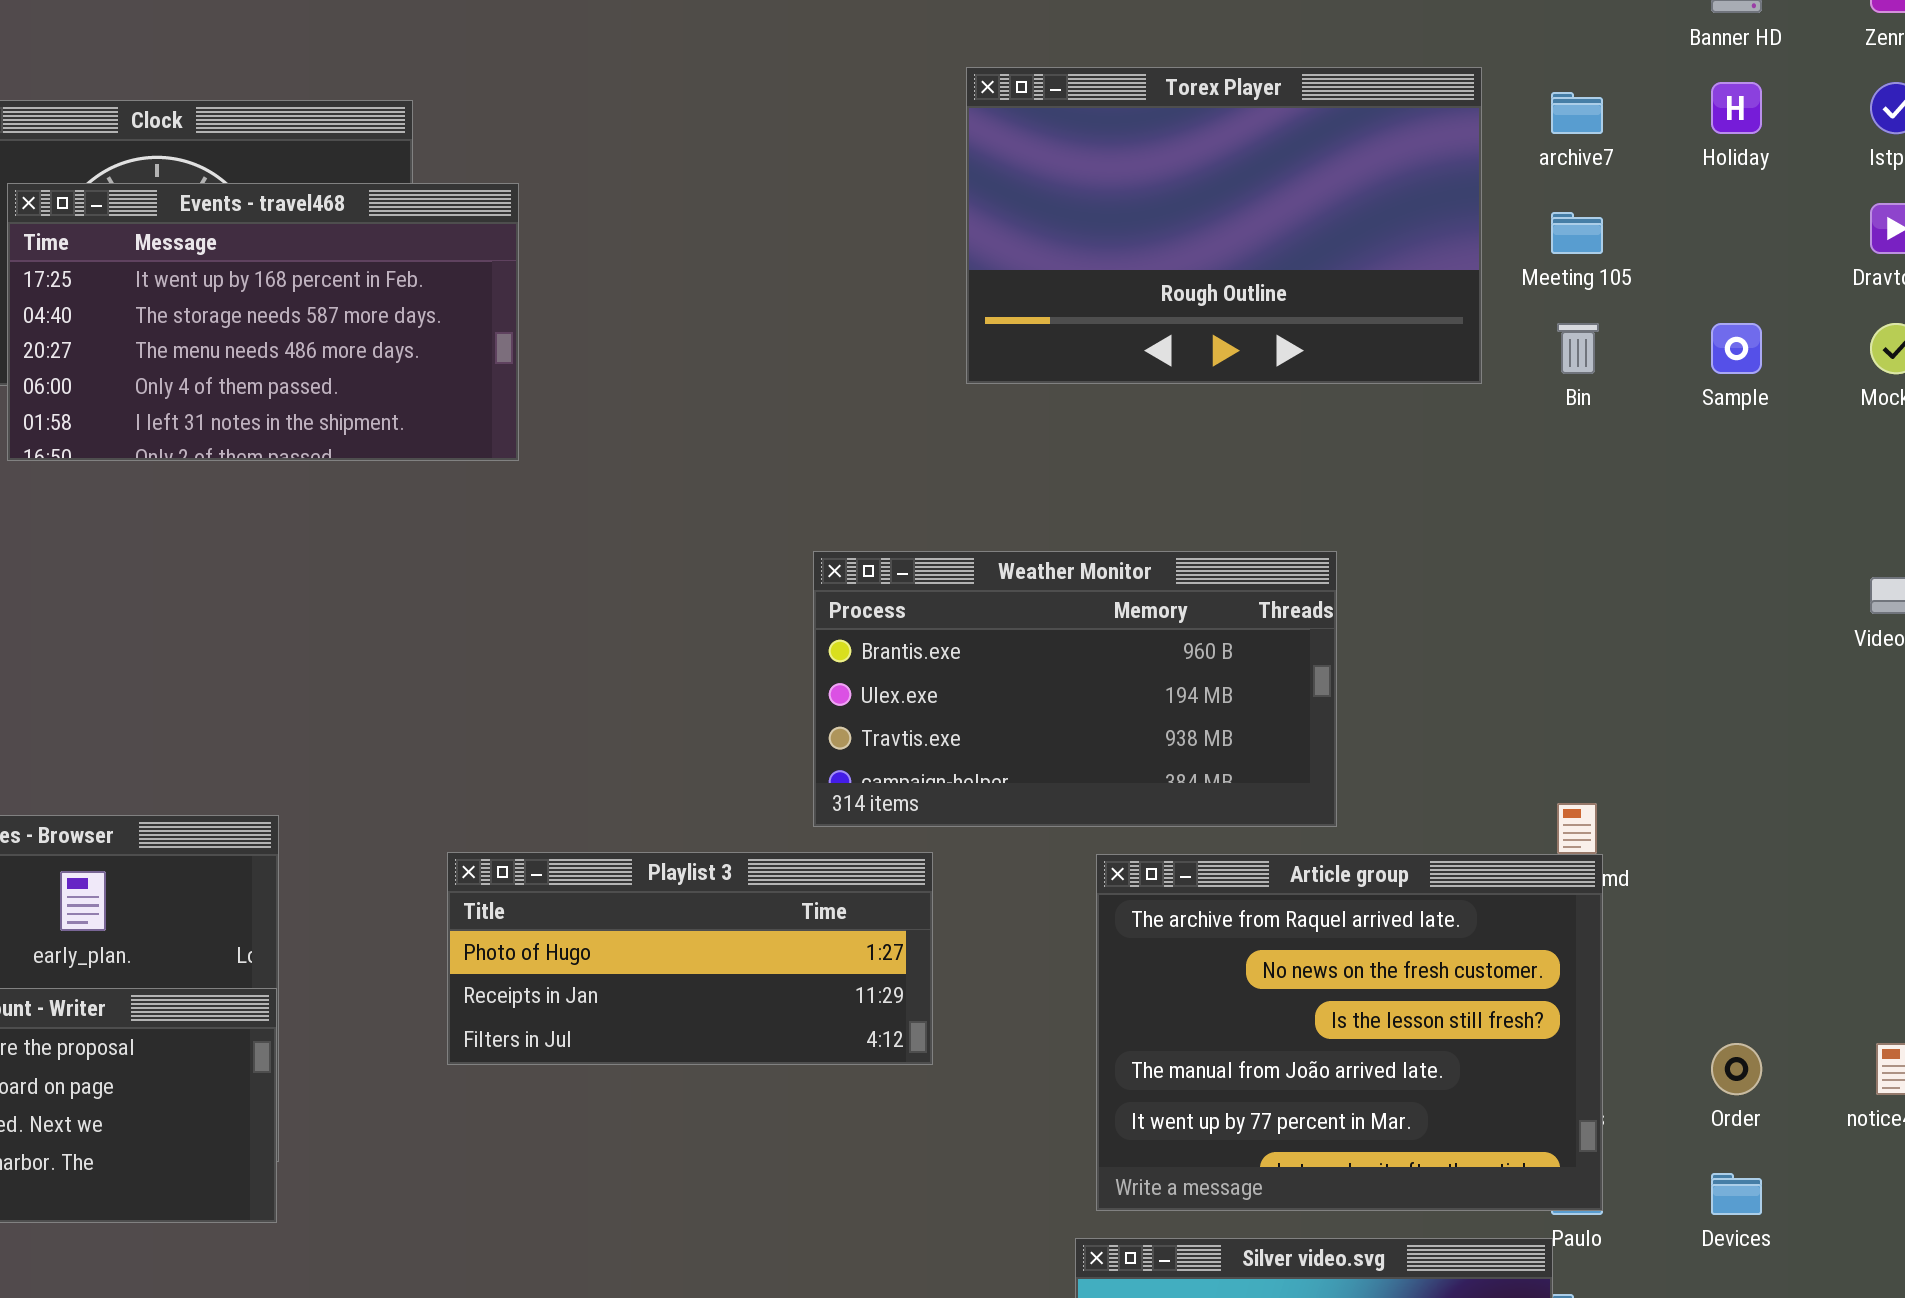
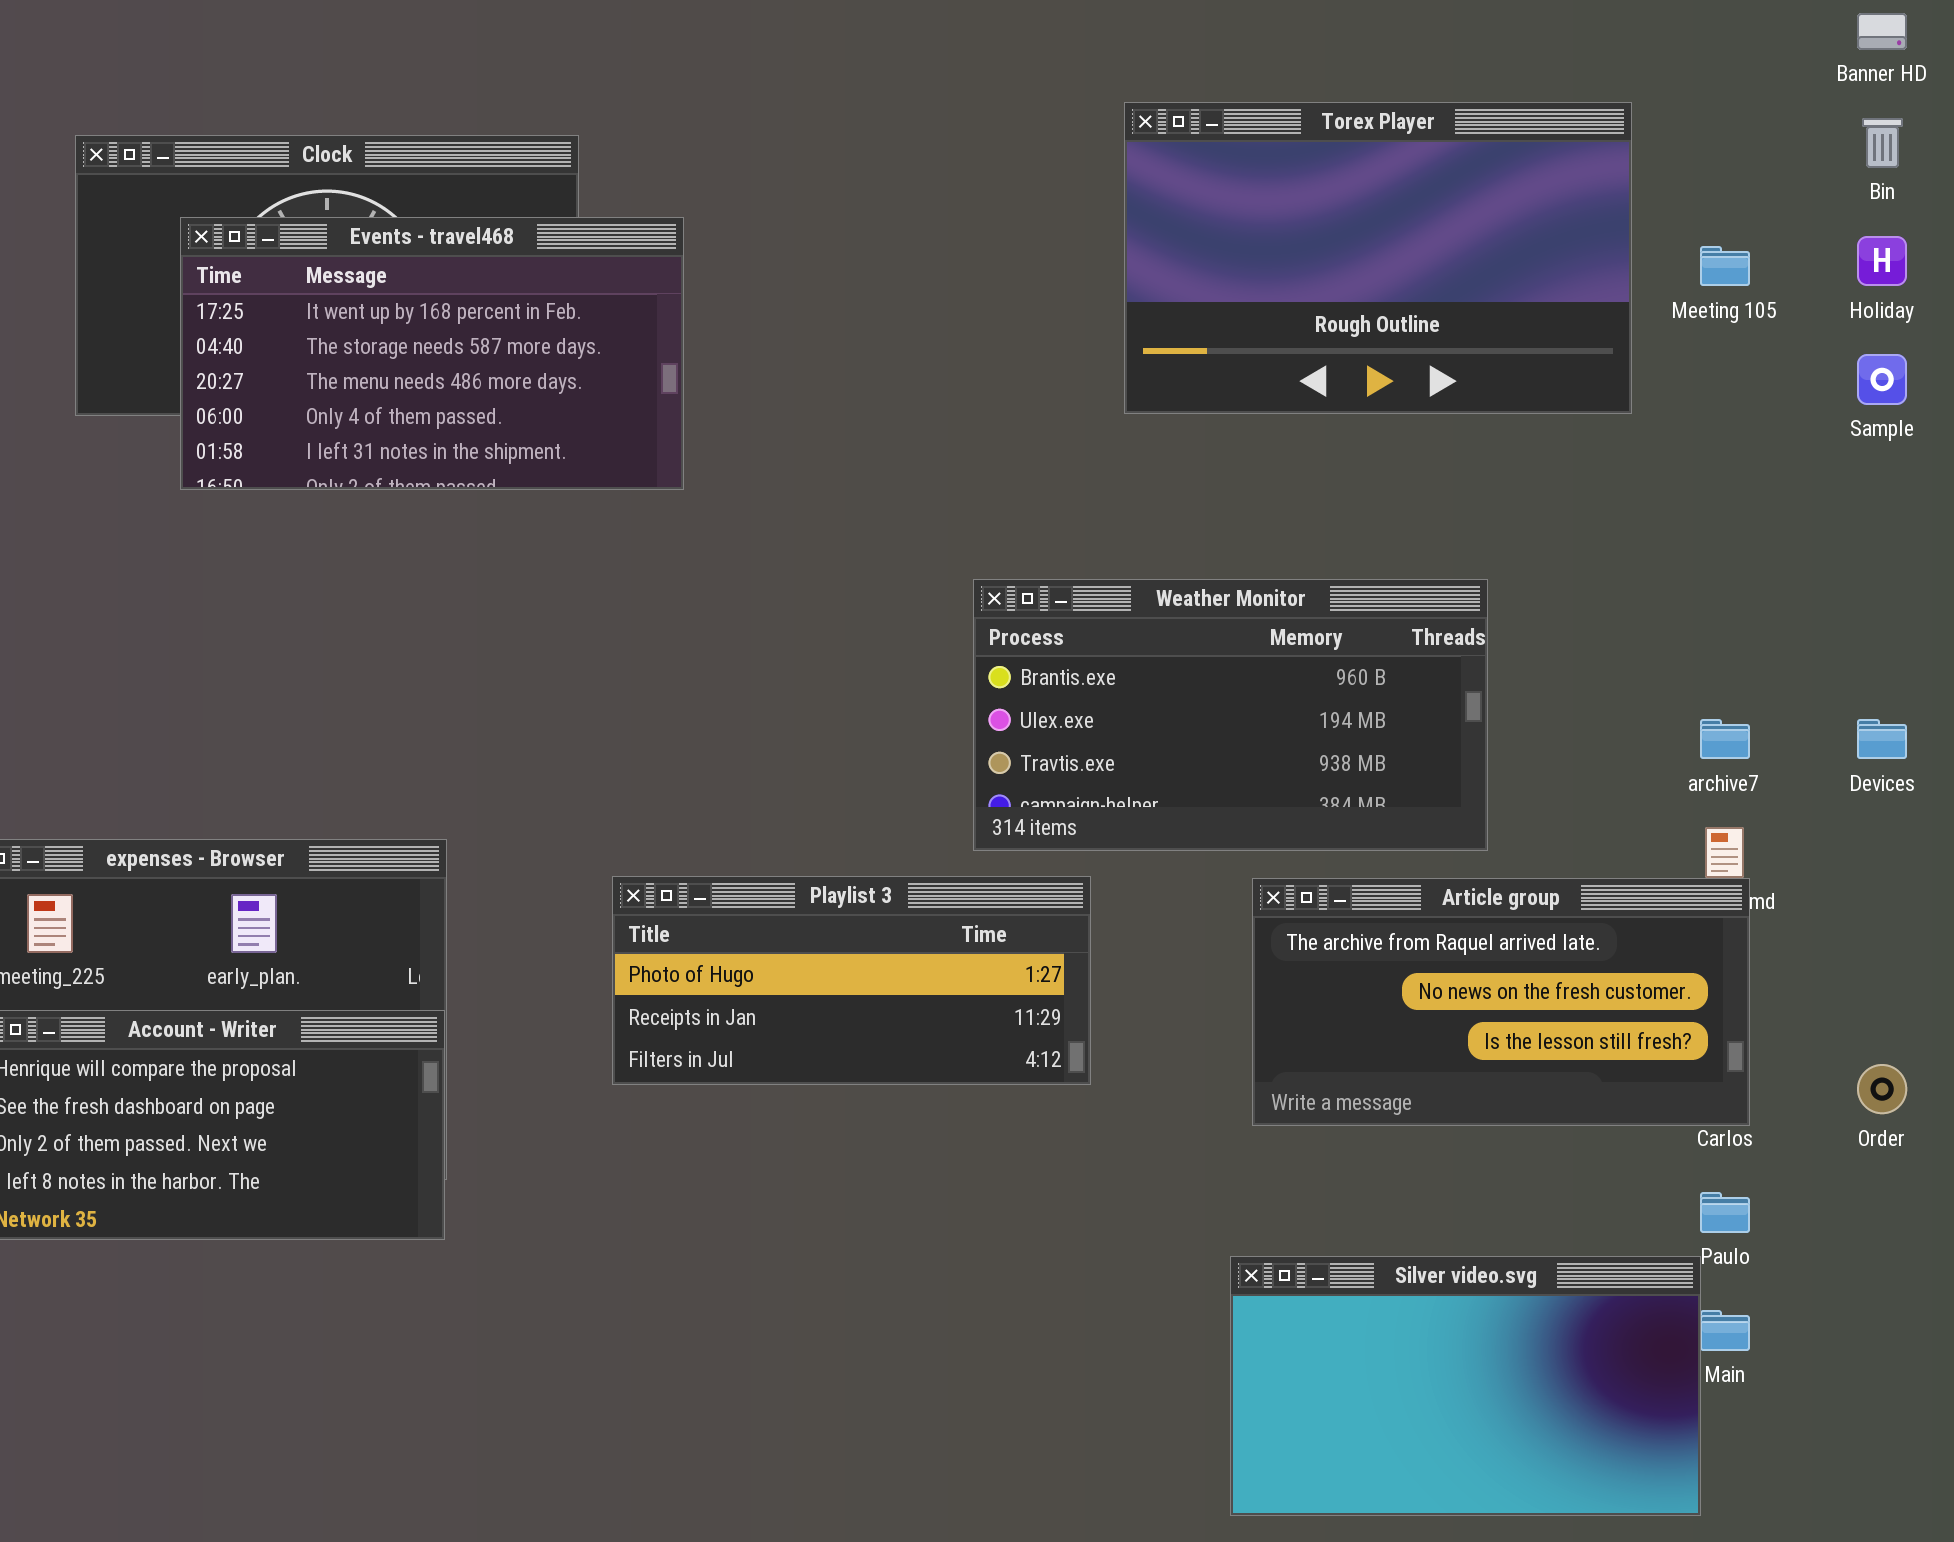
Holiday: [1711,82,1762,134] -> [1857,236,1907,286], moved
archive7: [1551,92,1603,134] -> [1700,719,1750,759], moved
Bin: [1557,323,1599,374] -> [1862,118,1903,168], moved
Article group: [1096,854,1603,1211] -> [1252,878,1750,1126], resized
Devices: [1711,1173,1762,1215] -> [1857,719,1907,759], moved

